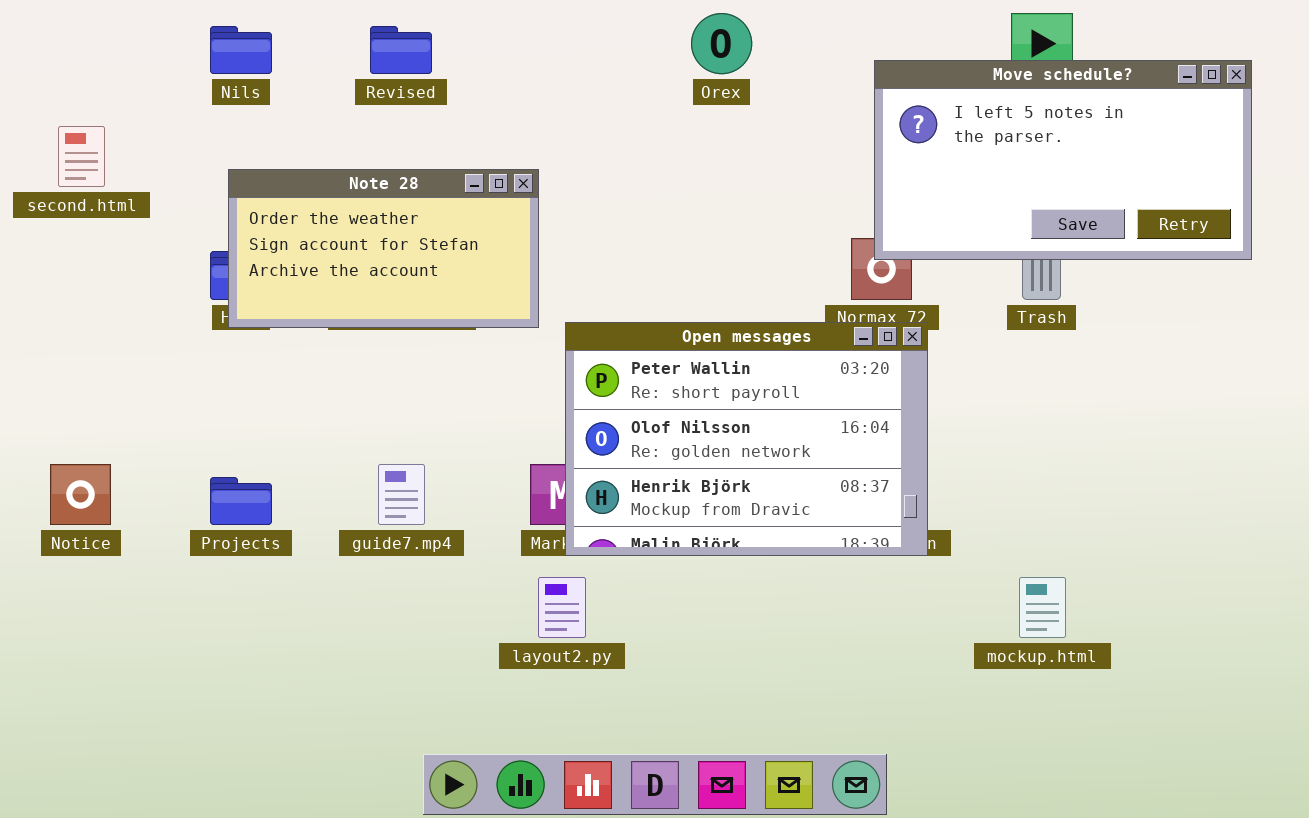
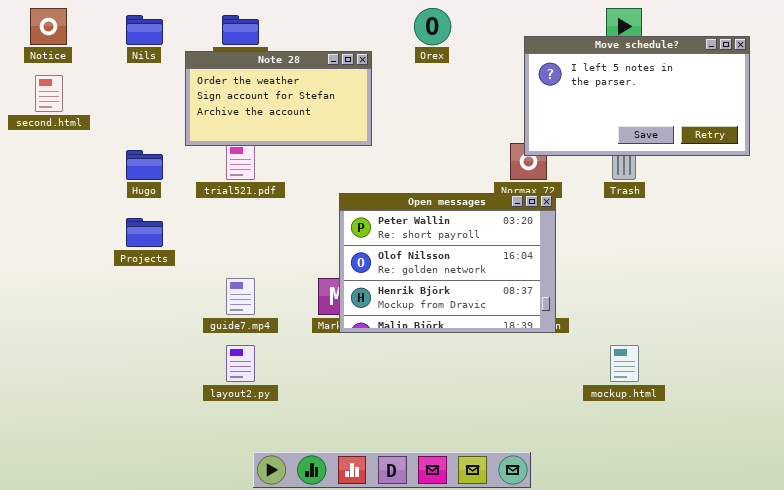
Note 28: [228,169,539,328] -> [185,51,372,146], moved
Notice: [50,464,111,525] -> [30,8,67,45], moved
Projects: [210,477,272,525] -> [126,218,163,247], moved
layout2.py: [538,577,586,638] -> [226,345,255,382], moved

